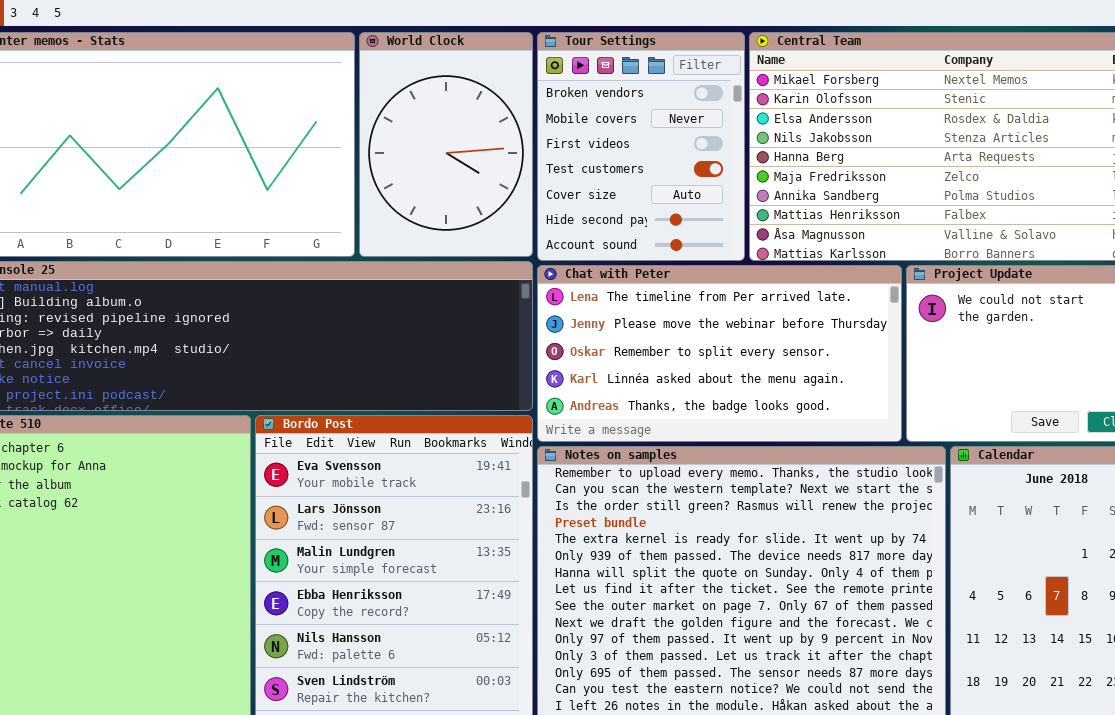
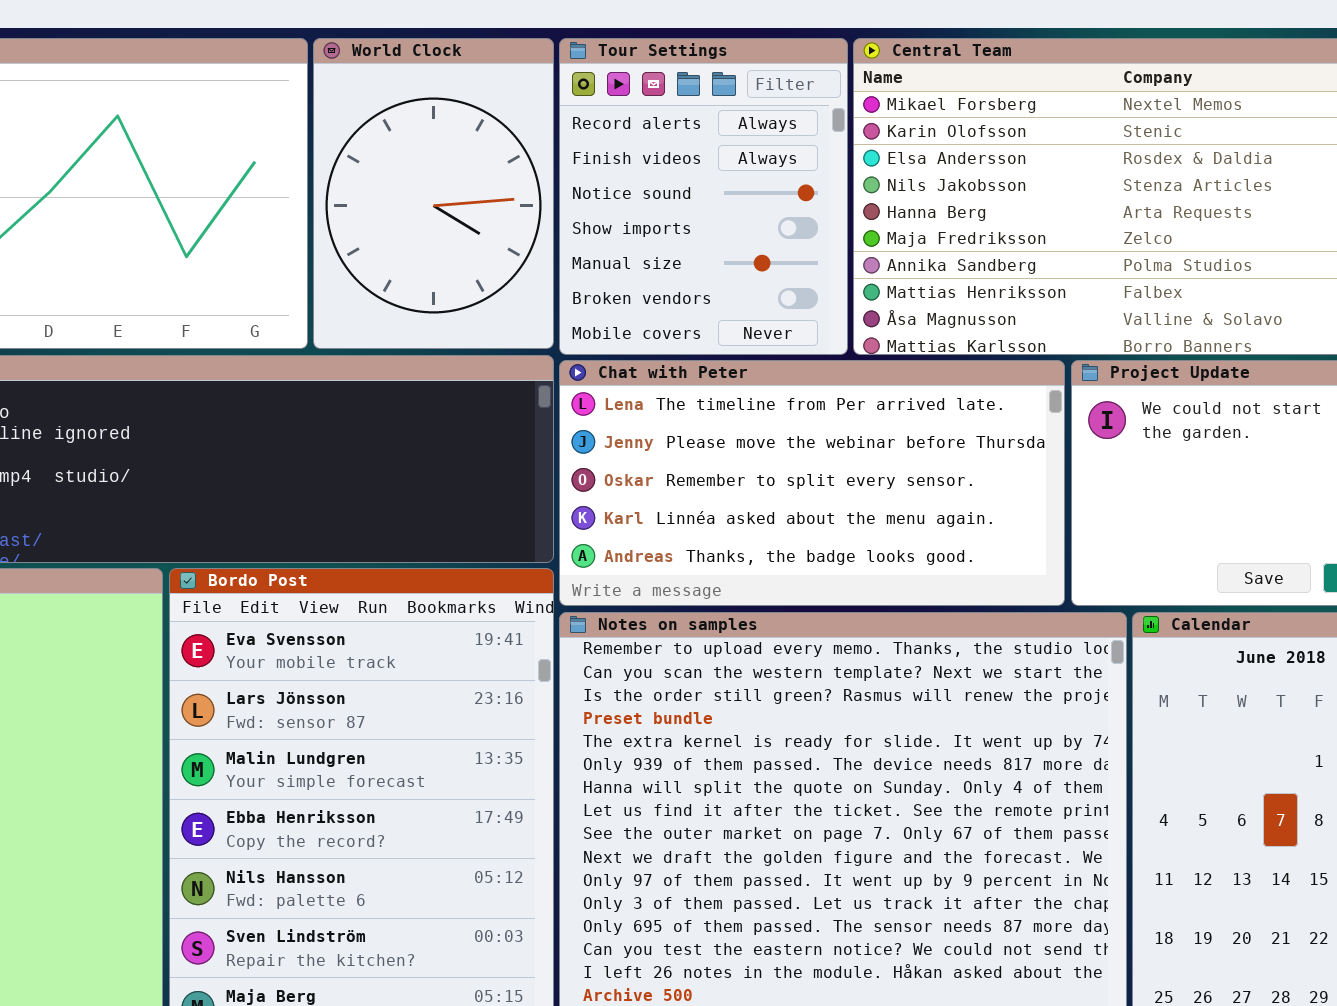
Tour Settings: [537,32,745,261] -> [559,38,848,355], scrolled up 5 rows

